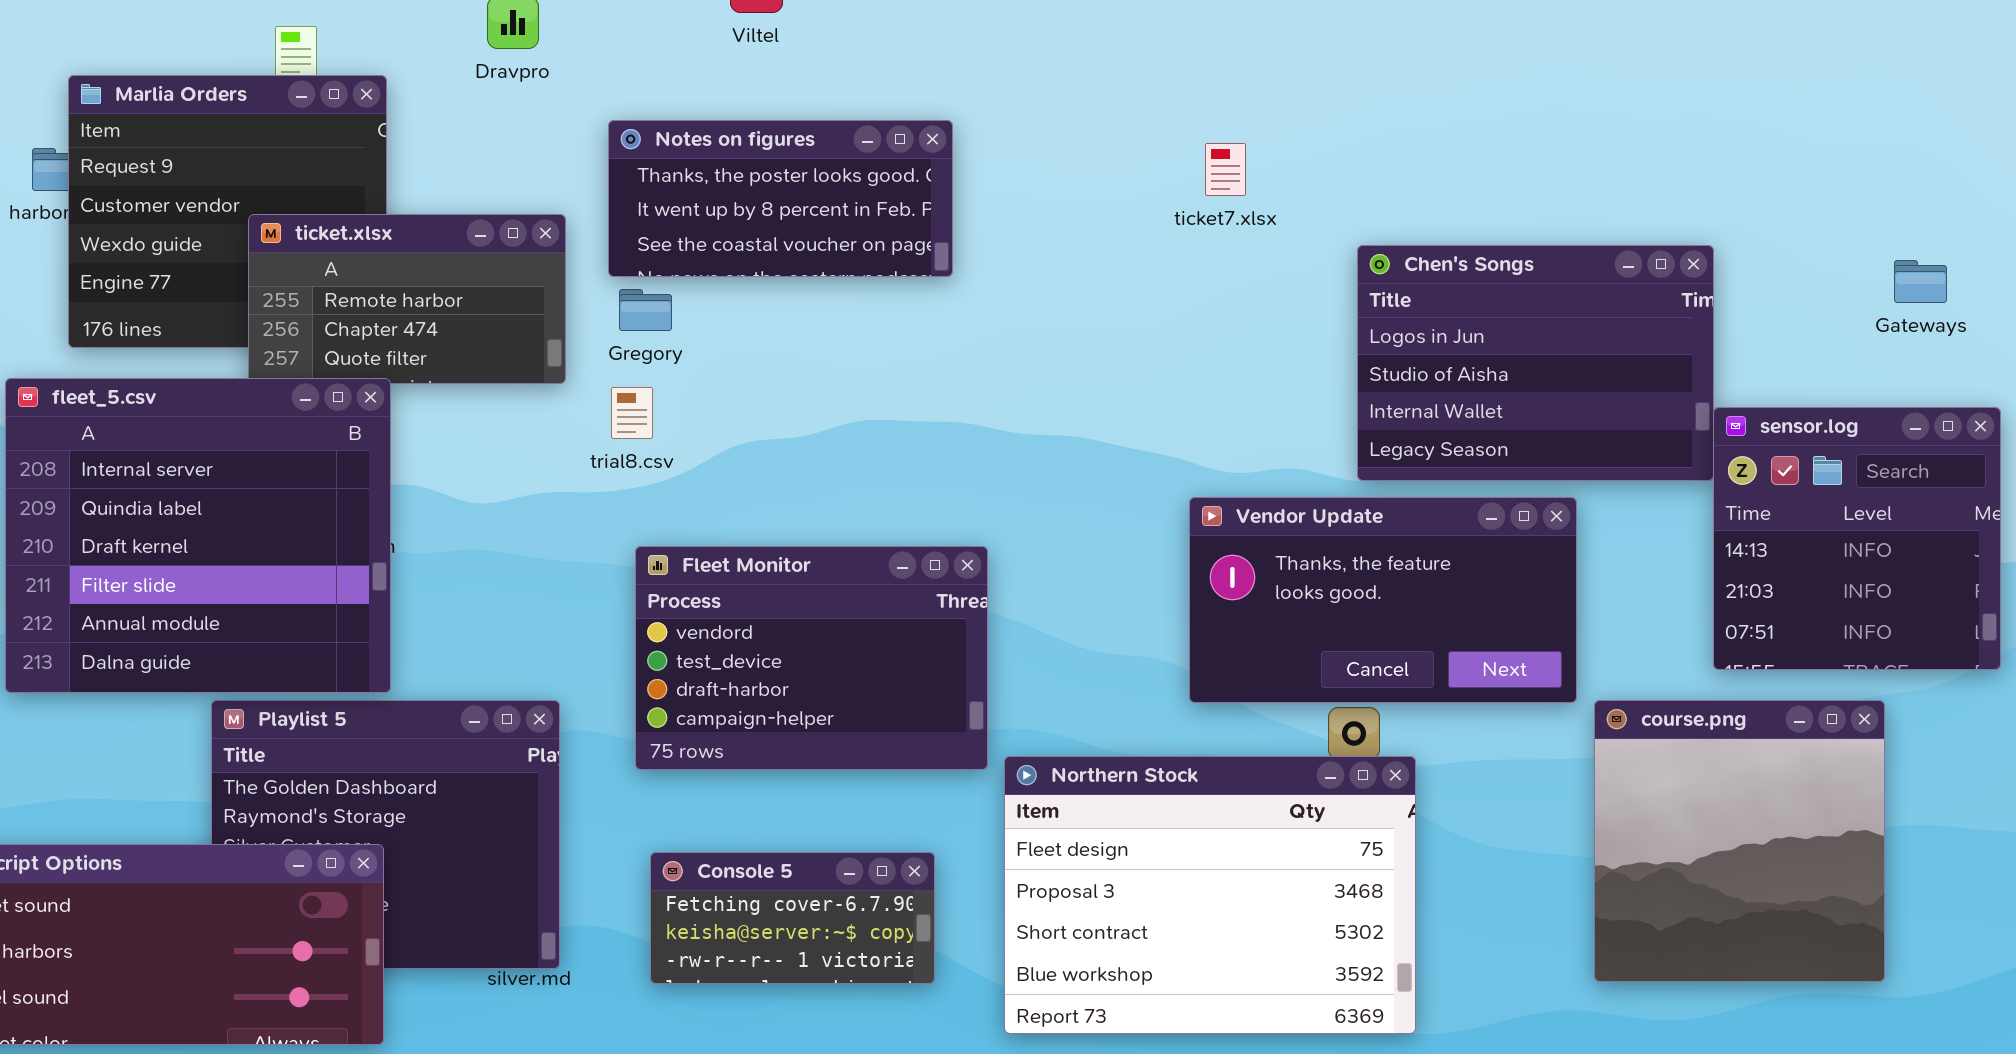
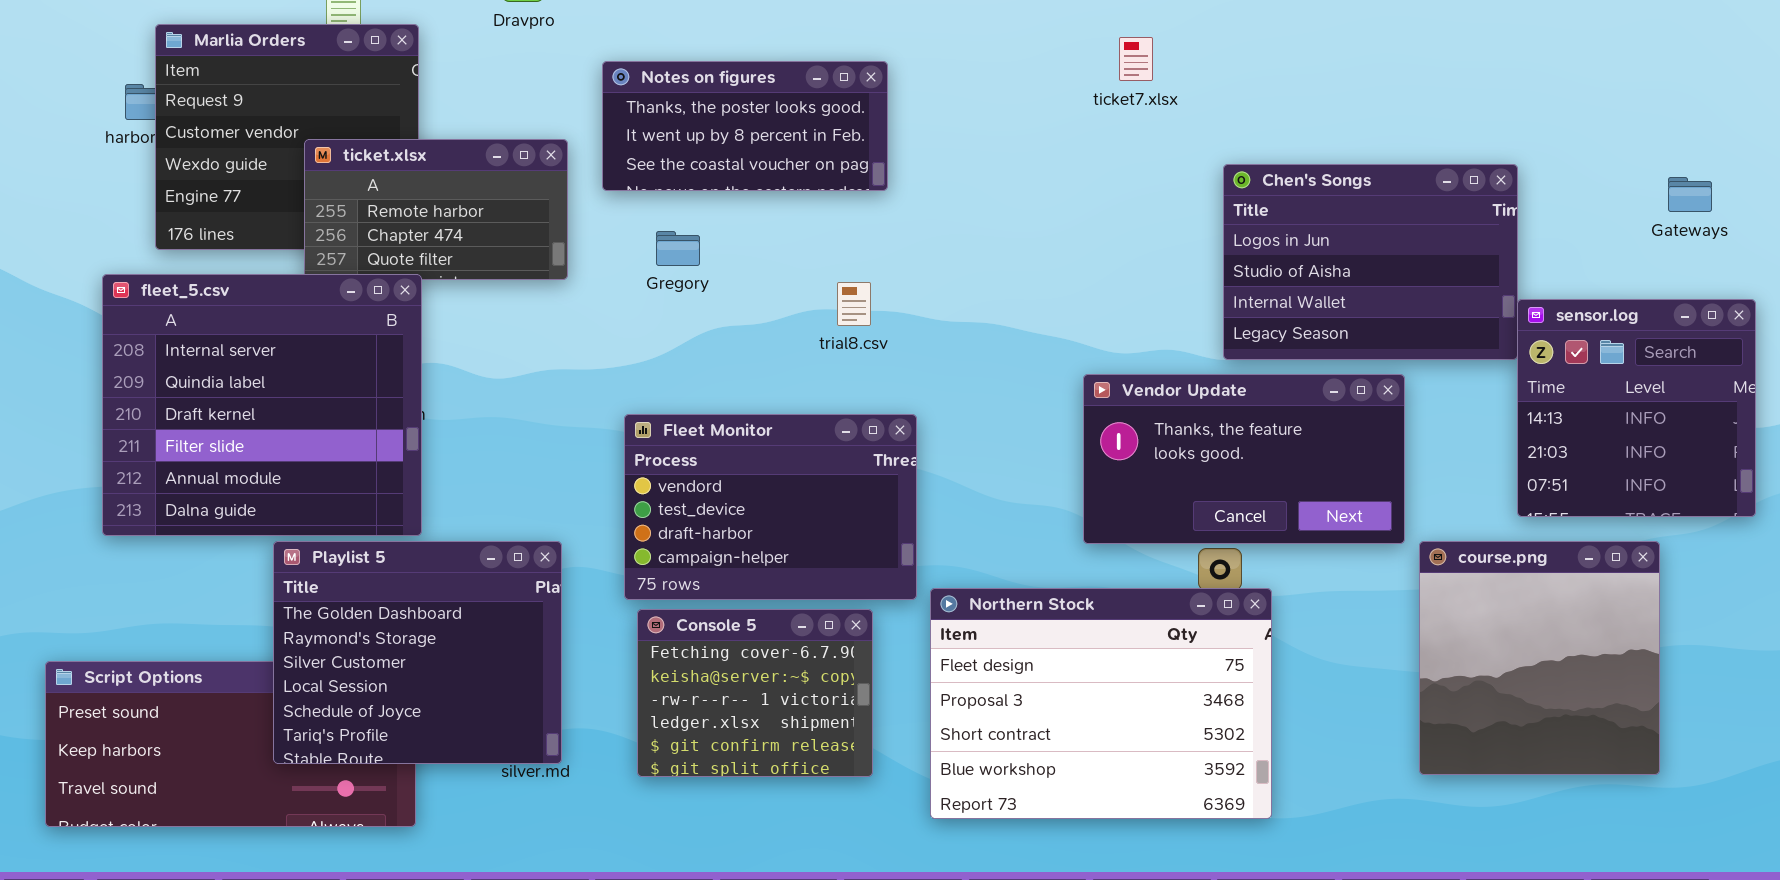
ticket7.xlsx: [1205,143,1246,196] -> [1119,37,1153,81], moved
Gregory: [619,289,672,331] -> [656,231,700,266], moved
trial8.csv: [611,387,653,439] -> [837,282,871,326], moved
Playlist 5: [211,700,560,969] -> [273,541,562,764], raised
Console 5: [650,852,935,984] -> [637,609,873,777], resized

